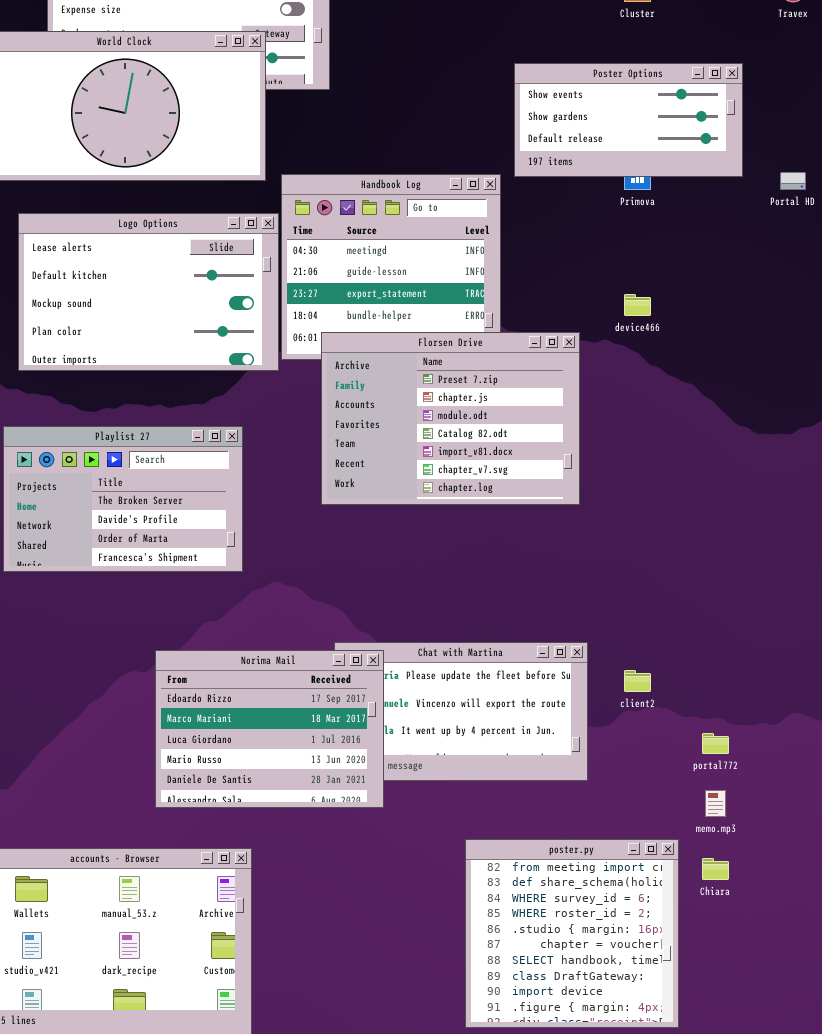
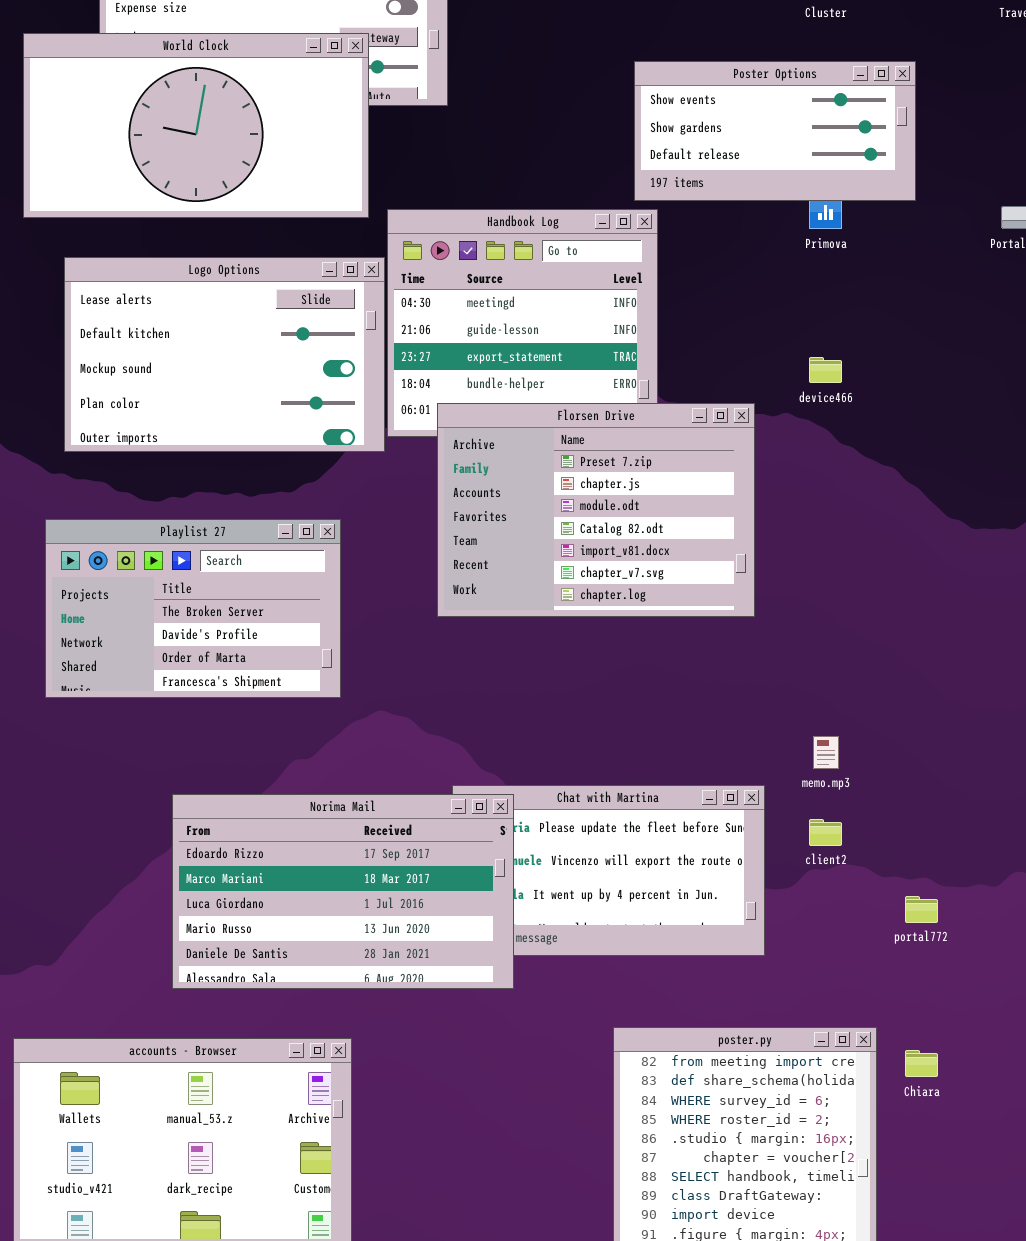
Poster Options: [514,63,743,177] -> [634,61,916,201], moved
Norima Mail: [155,650,384,808] -> [172,794,514,989], resized
memo.mp3: [705,790,726,817] -> [813,736,839,769], moved

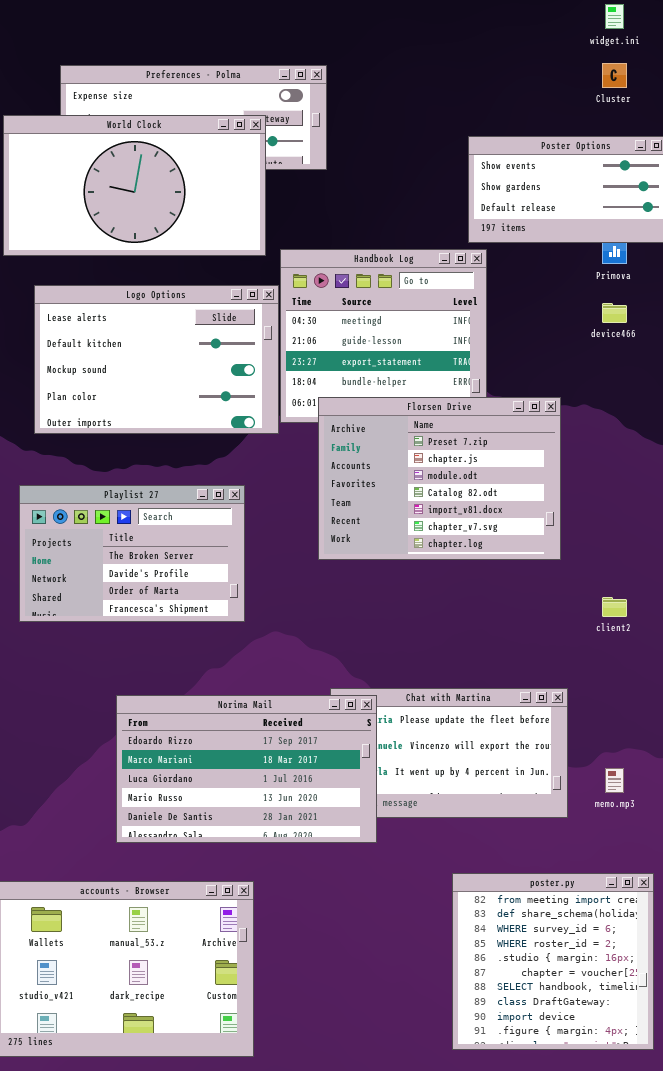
device466: [809,357,842,383] -> [602,303,627,323], moved
memo.mp3: [813,736,839,769] -> [605,768,624,793], moved
client2: [809,819,842,846] -> [602,597,627,617], moved

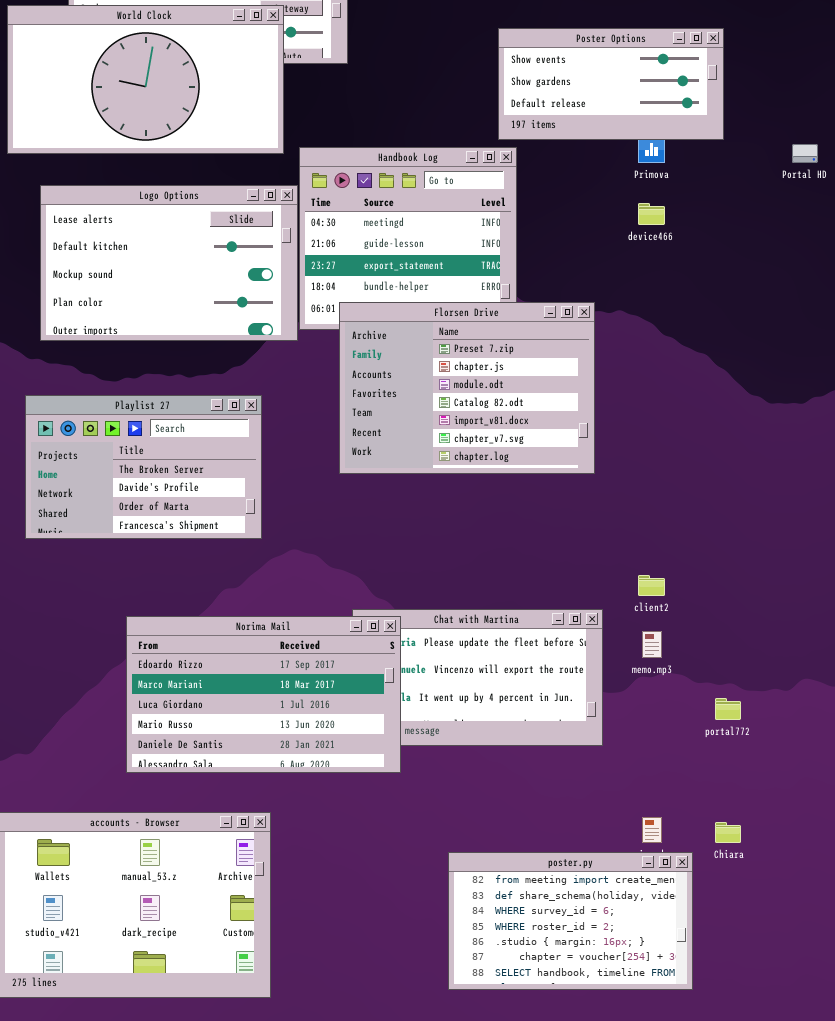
client2: [602,597,627,617] -> [638,575,665,596], moved
memo.mp3: [605,768,624,793] -> [642,631,662,658], moved
poster.py: [452,873,654,1050] -> [448,852,693,990], resized

